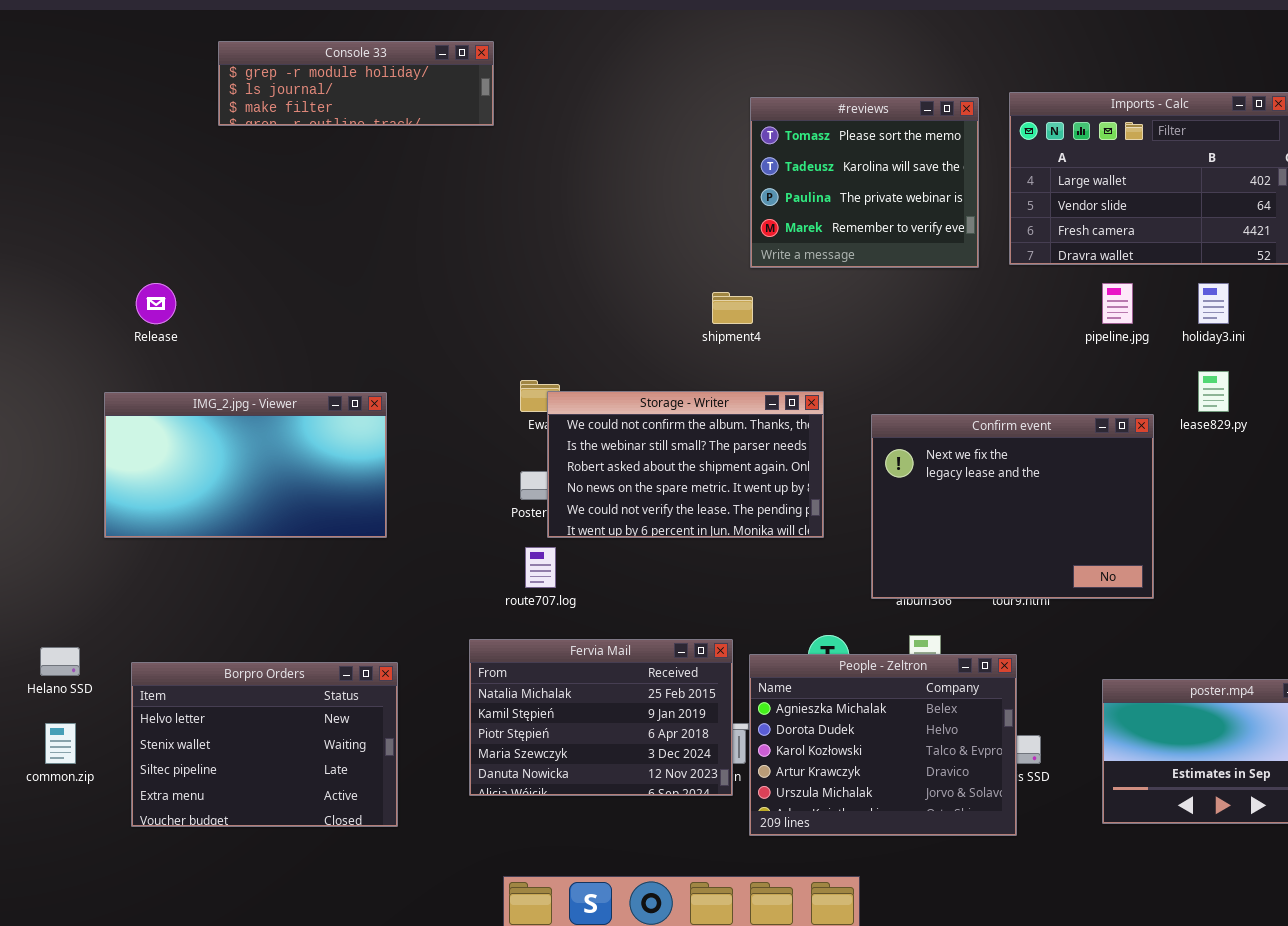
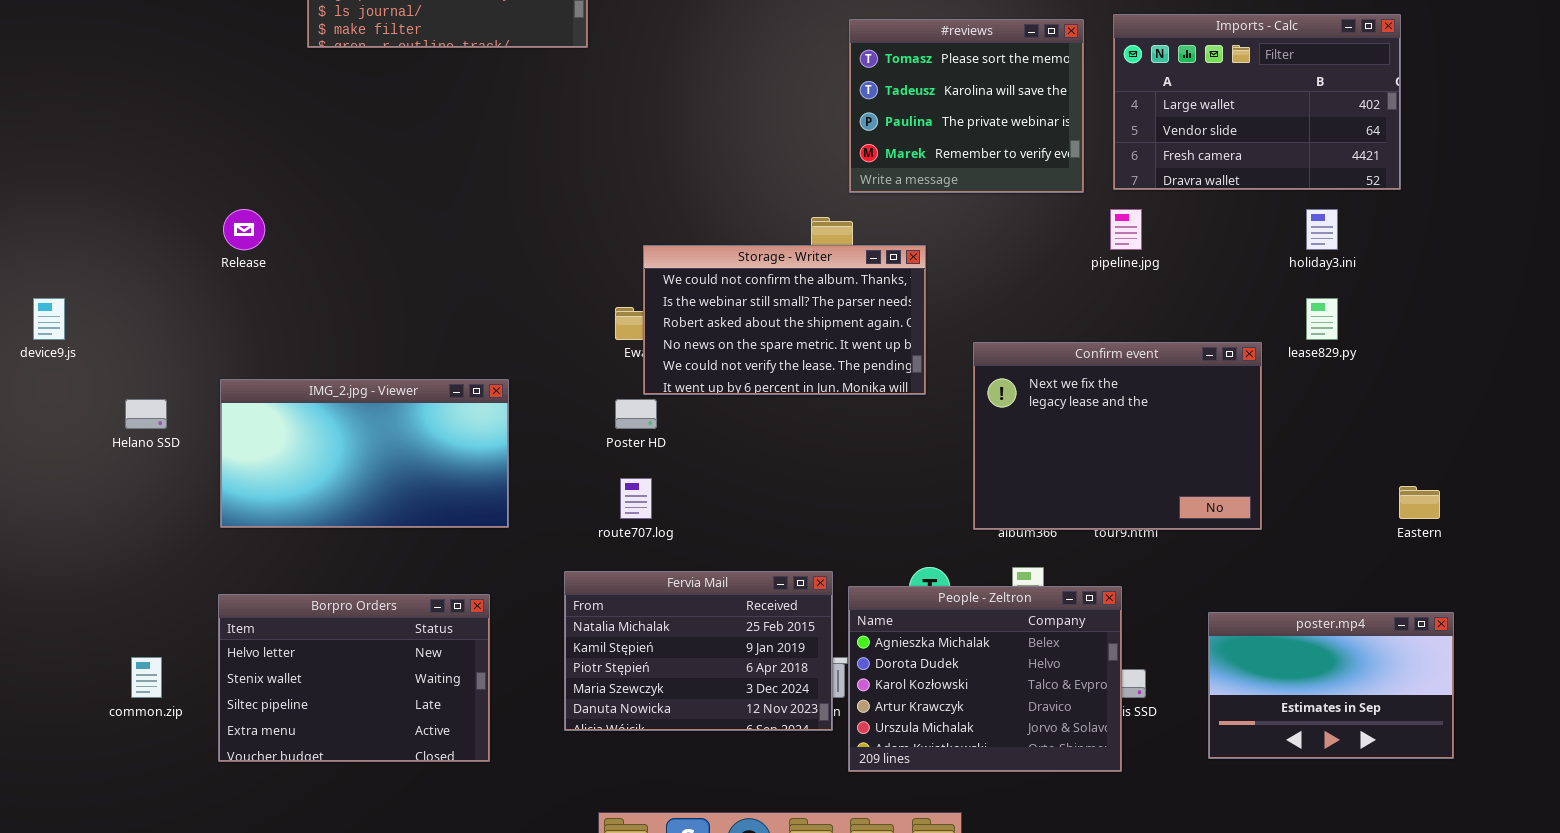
pipeline.jpg: [1102,283,1133,324] -> [1110,209,1142,250], moved
Storage - Writer: [547,391,824,538] -> [643,245,926,395], moved
IMG_2.jpg - Viewer: [104,392,387,538] -> [220,379,509,528], moved
Helano SSD: [40,647,80,676] -> [125,399,167,429], moved

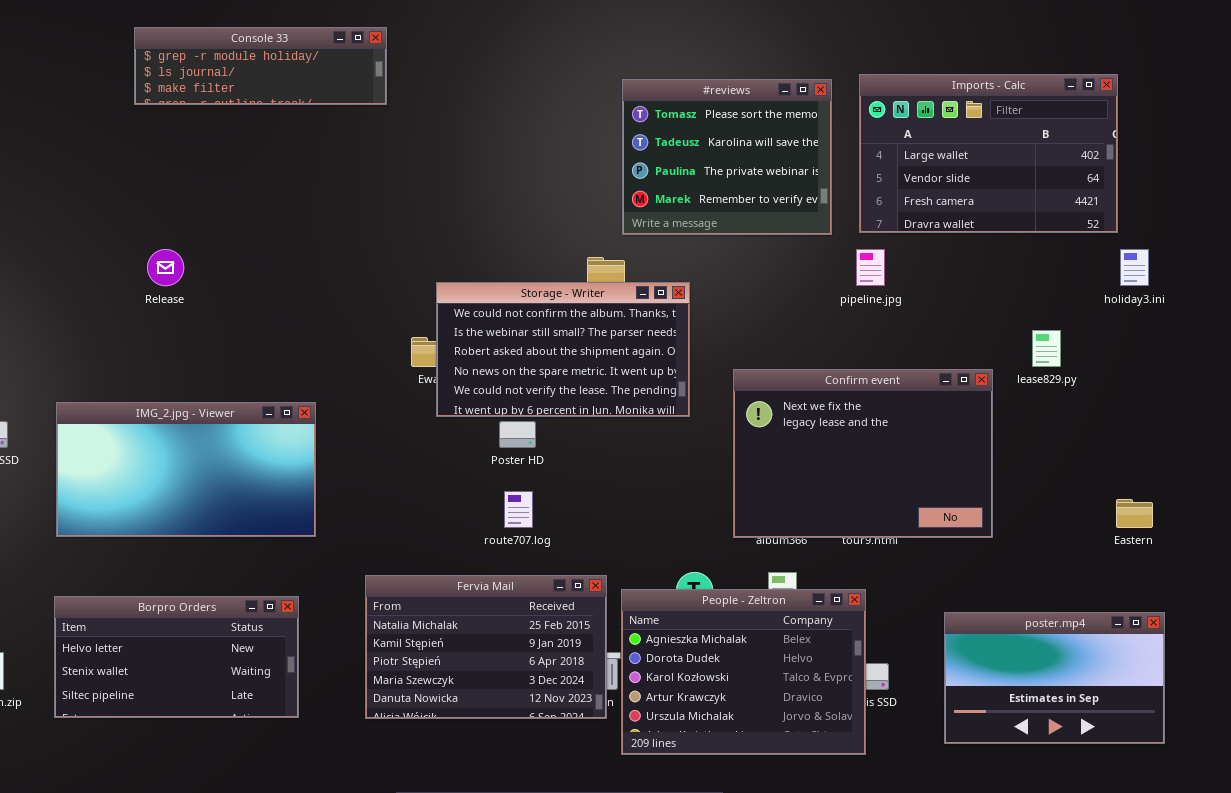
Release: [223,209,265,250] -> [147,249,184,286], moved
holiday3.ini: [1306,209,1338,250] -> [1120,249,1149,286], moved
Poster HD: [615,399,657,429] -> [499,421,536,448], moved
route707.log: [620,478,652,519] -> [504,491,533,528], moved
Borpro Orders: [218,594,490,762] -> [54,596,299,718], resized

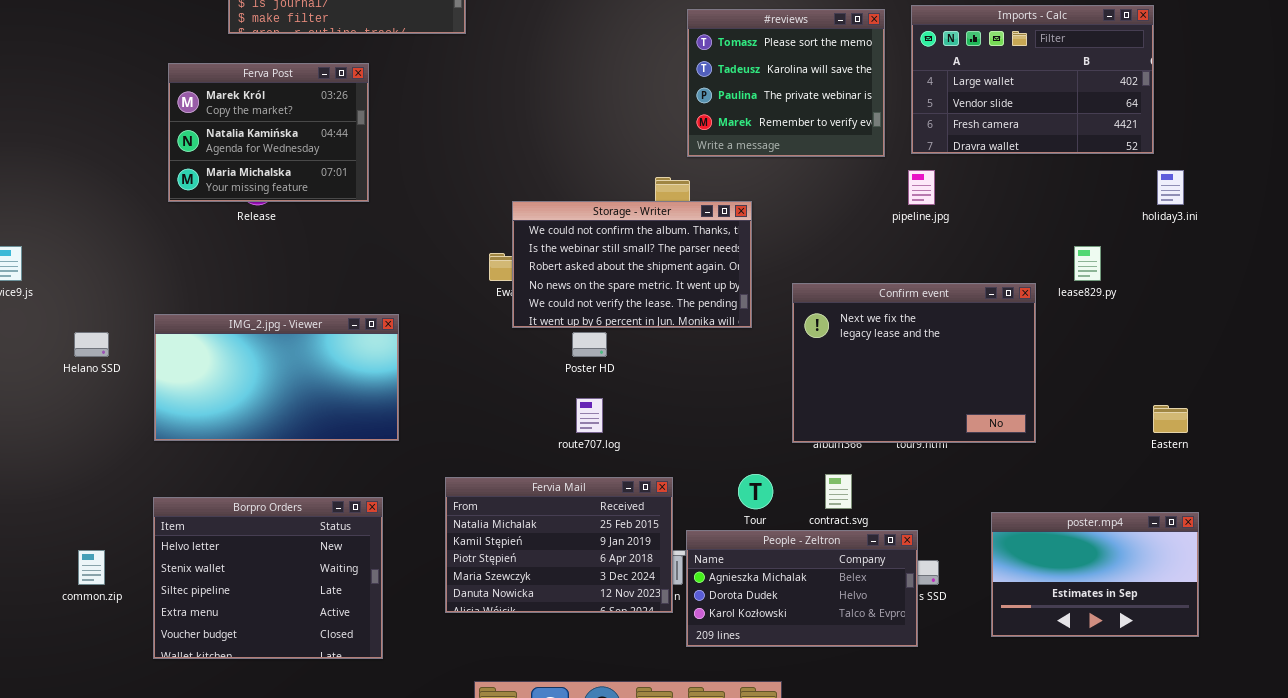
Ferva Post: none -> [168,63,369,202], opened
People - Zeltron: [621,589,866,755] -> [686,530,918,647], resized
Borpro Orders: [54,596,299,718] -> [153,497,383,659], resized

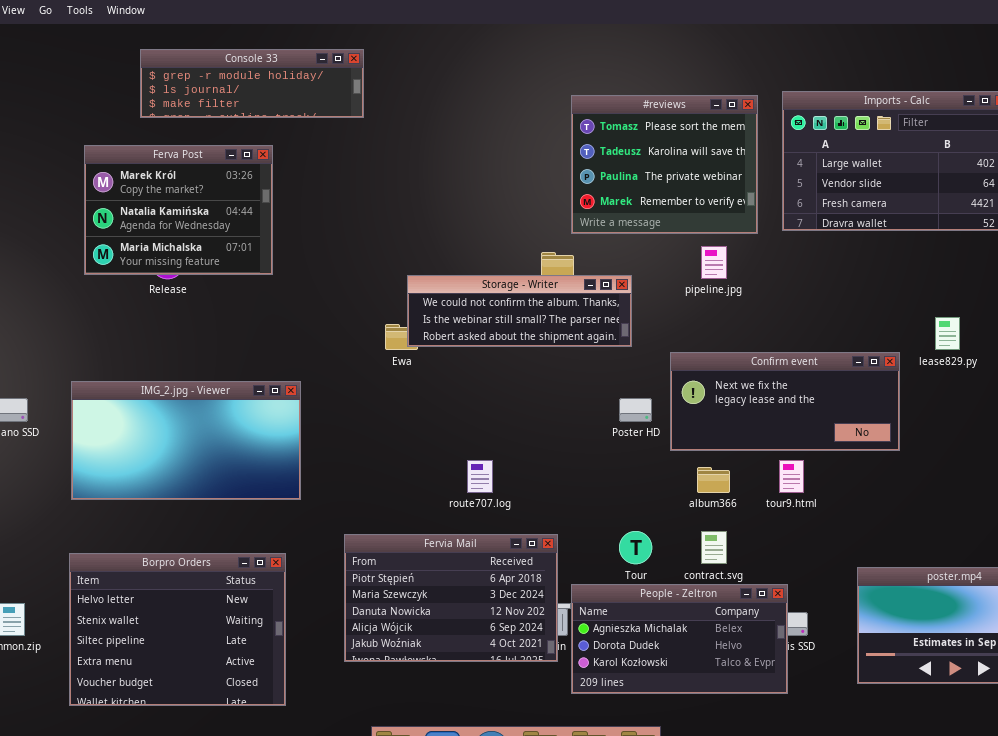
pipeline.jpg: [908,170,935,205] -> [701,246,727,279], moved
Storage - Writer: [512,201,752,328] -> [407,275,632,347], resized
Confirm event: [792,283,1036,443] -> [670,352,900,451], resized
Poster HD: [572,332,607,357] -> [619,398,652,422], moved
Fervia Mail: [445,477,673,613] -> [344,534,558,662], scrolled down 2 rows

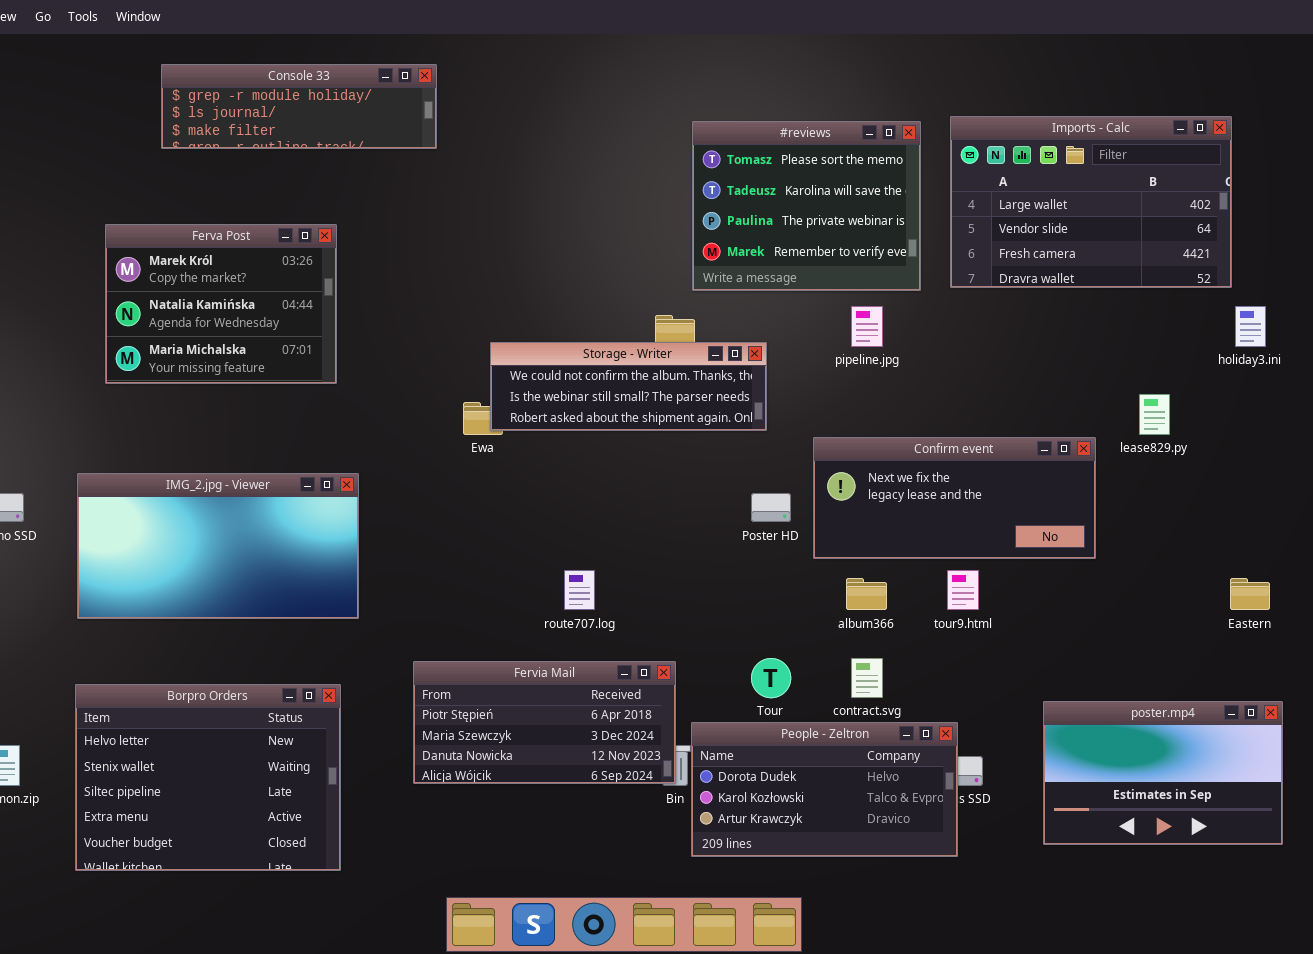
Ferva Post: [84,145,273,275] -> [105,224,337,384], moved
Fervia Mail: [344,534,558,662] -> [413,661,676,784], resized
People - Zeltron: [571,584,788,694] -> [691,722,958,857], scrolled down 1 row

